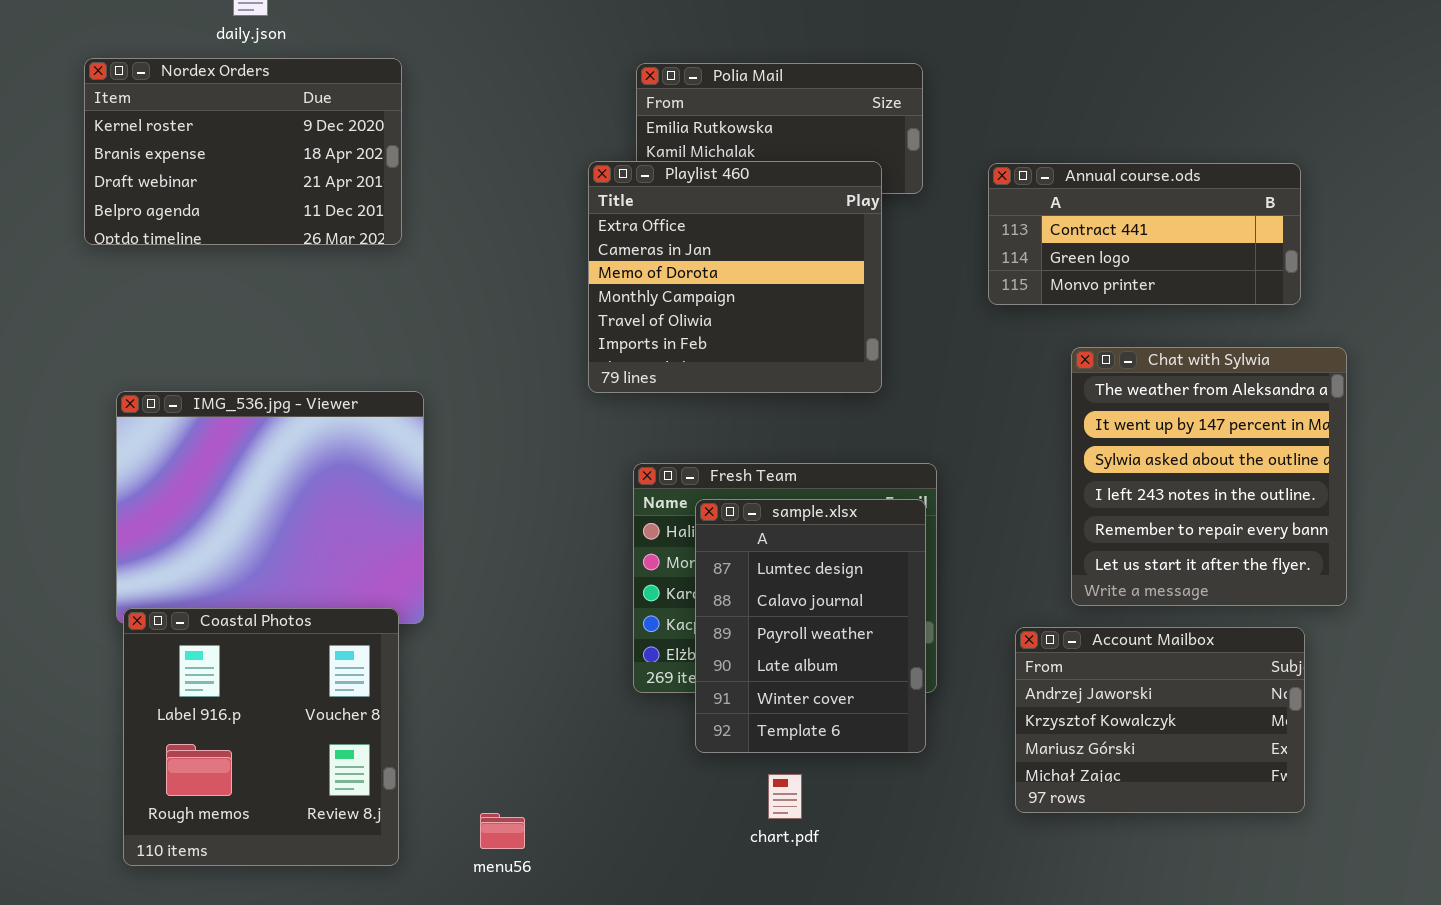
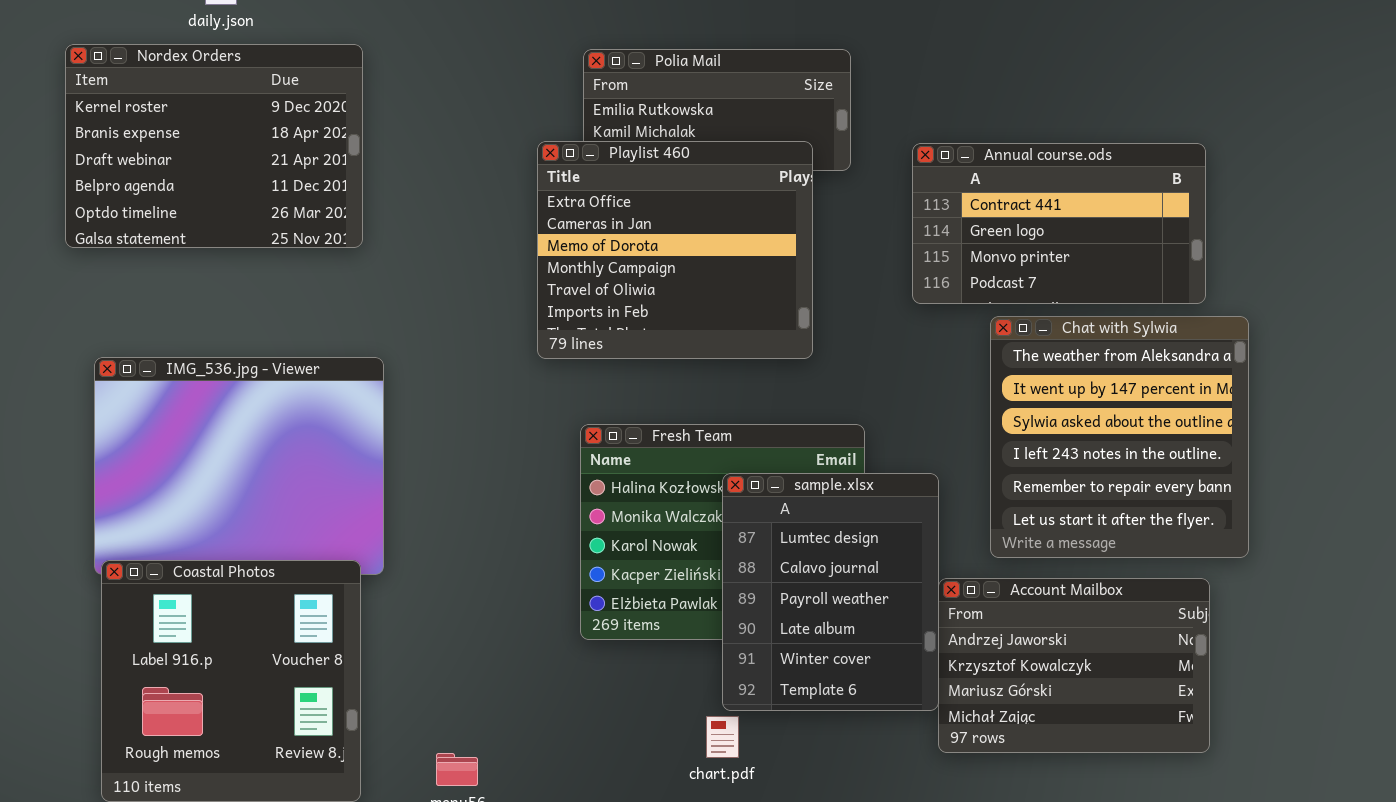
Nordex Orders: [84,58,402,245] -> [65,44,363,248], resized
Annual course.ods: [988,163,1301,305] -> [912,143,1206,304], resized
sample.xlsx: [695,499,926,753] -> [722,473,939,711], moved

